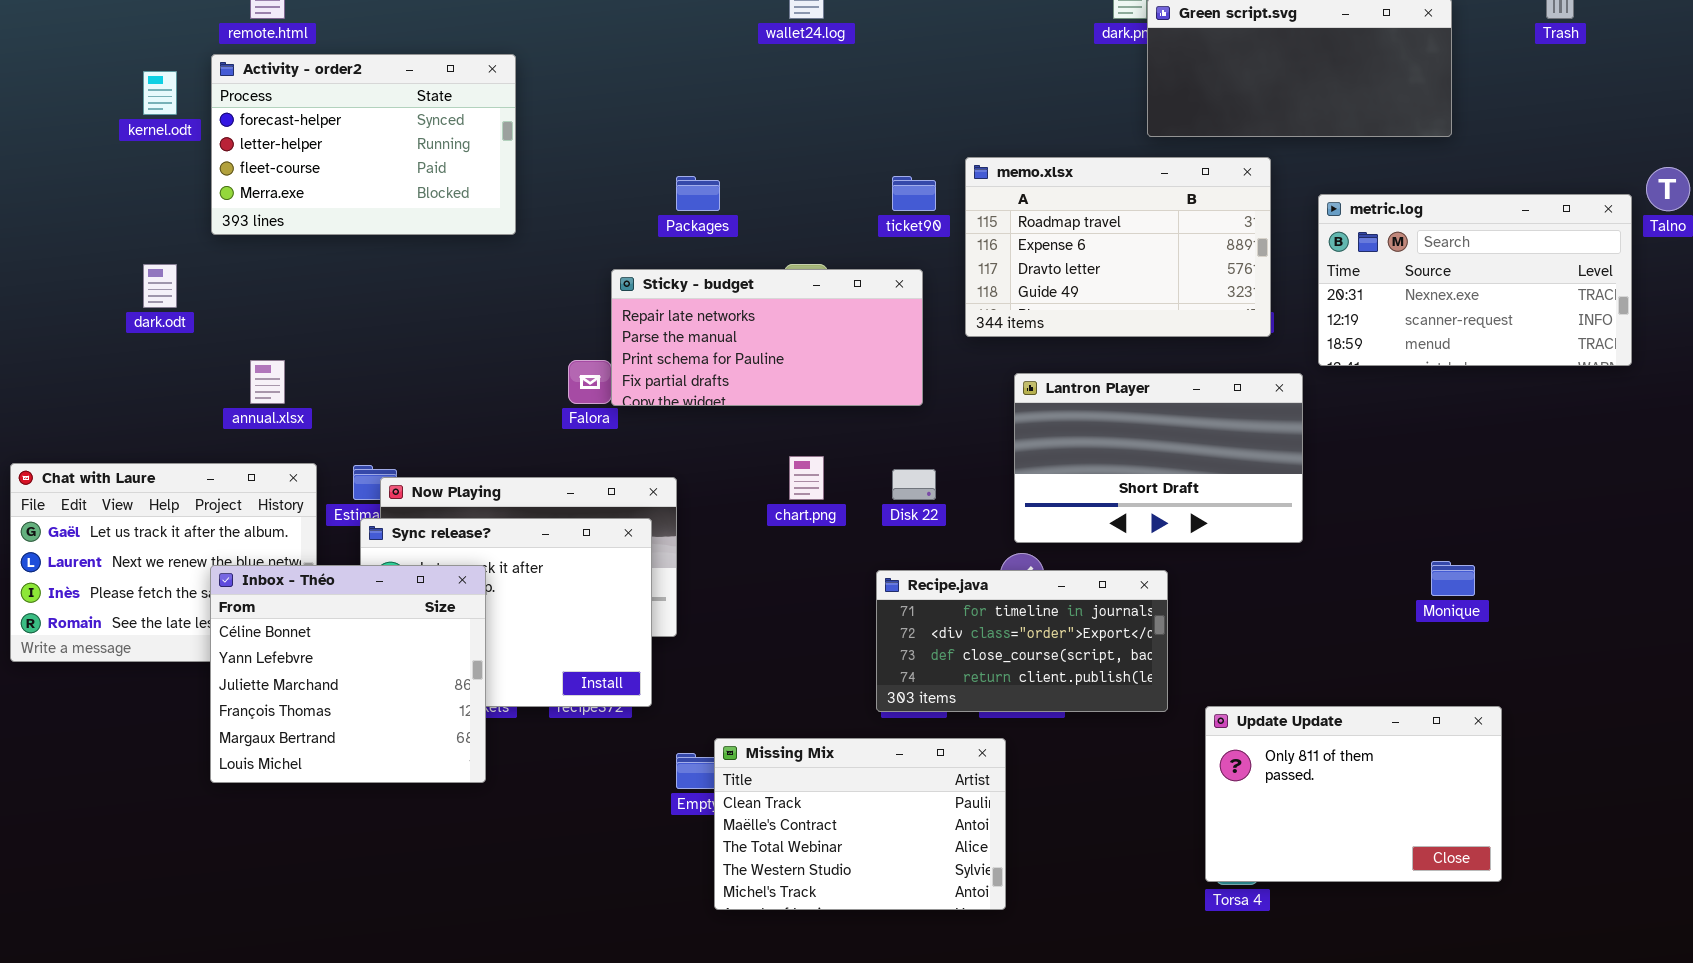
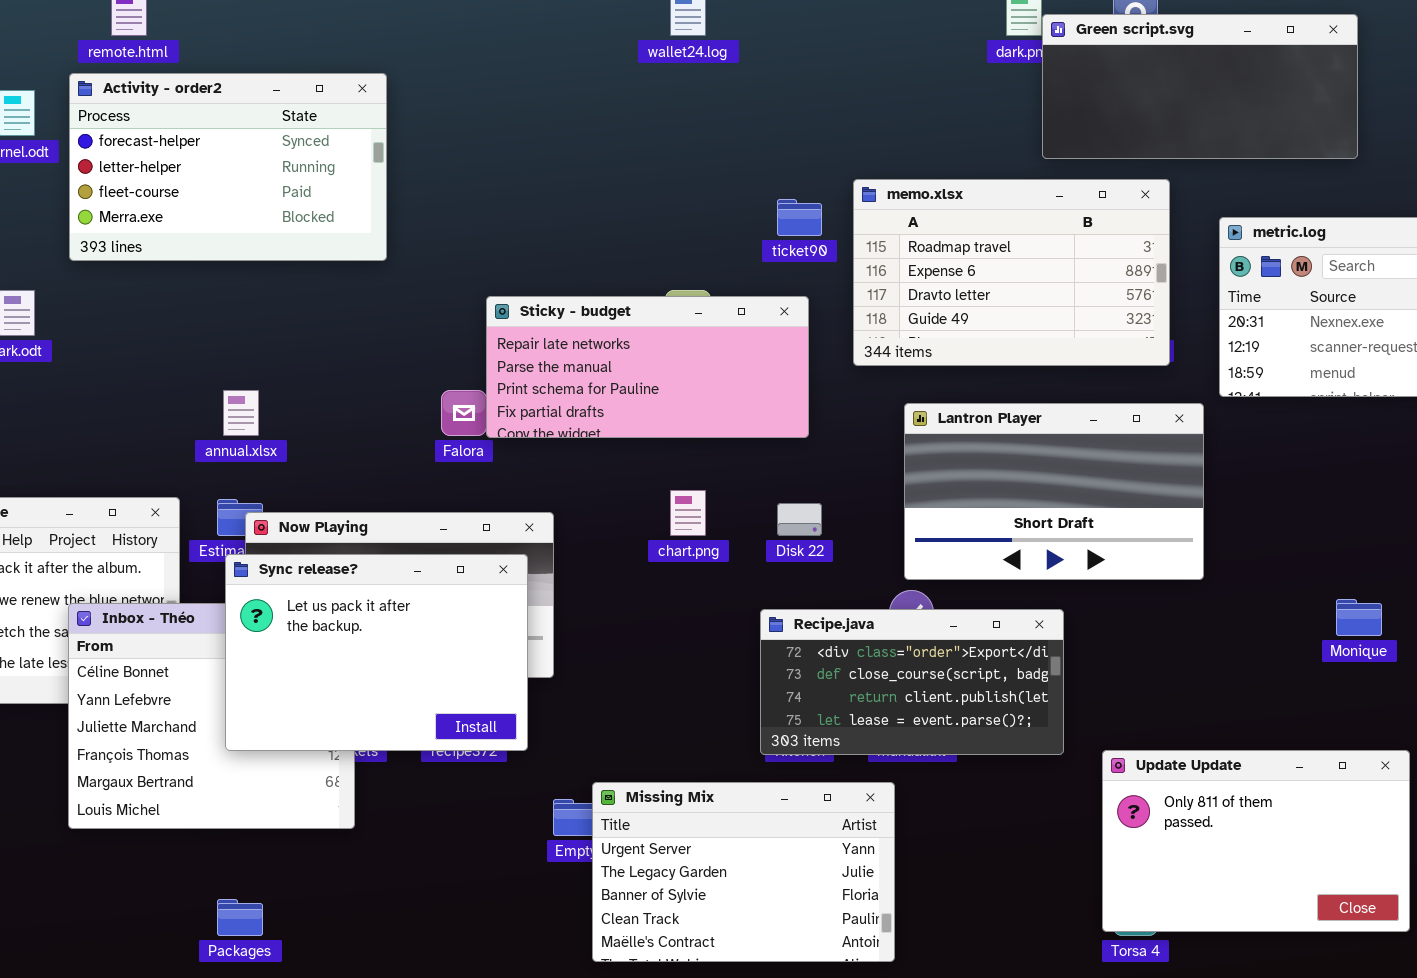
Packages: [676,176,720,211] -> [217,899,263,936], moved
annual.xlsx: [250,360,285,404] -> [223,390,259,436], moved
Sync release?: [360,518,652,707] -> [225,554,528,751], raised
Recipe.java: [876,570,1168,712] -> [760,609,1064,755], scrolled down 1 row
Missing Mix: [714,738,1006,910] -> [592,782,895,962], scrolled up 3 rows

